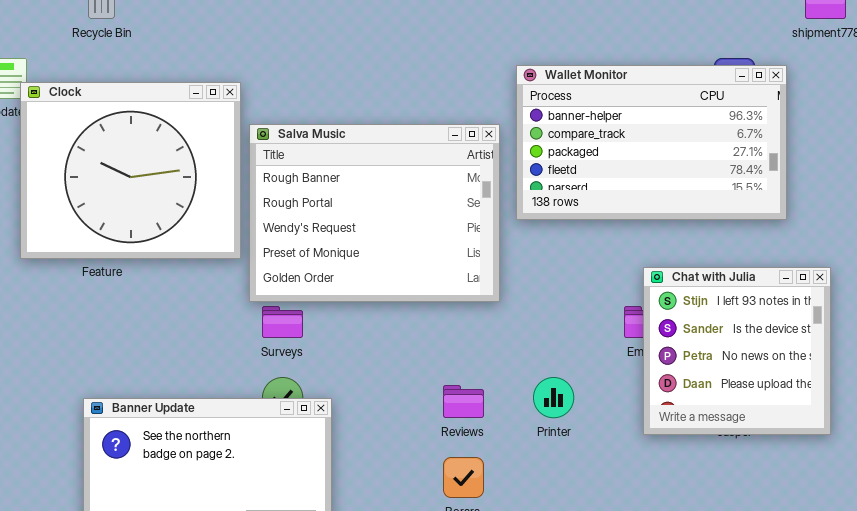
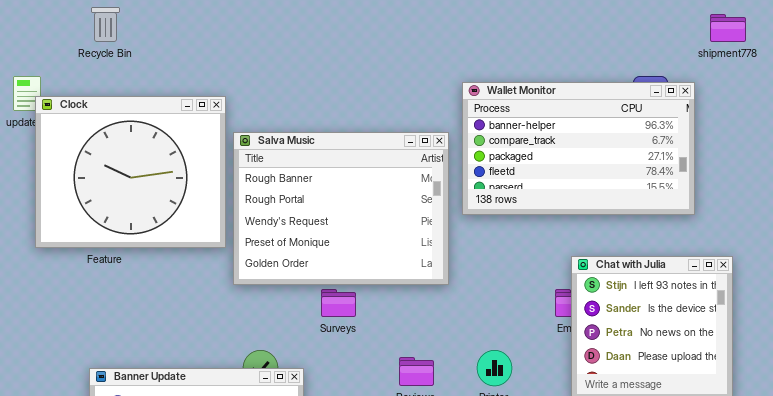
Surveys: [262,306,303,338] -> [321,289,356,317], moved

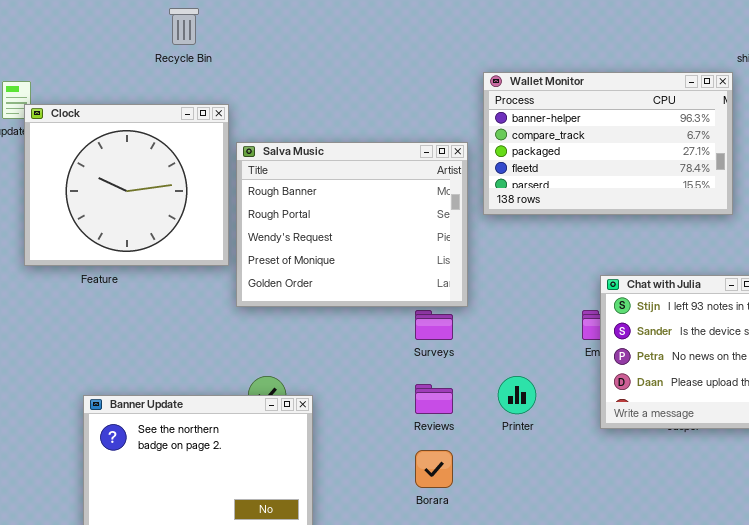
Recycle Bin: [91,7,120,42] -> [169,8,199,45], moved
Wallet Monitor: [462,82,695,215] -> [483,72,733,215], moved
Surveys: [321,289,356,317] -> [415,310,453,340], moved

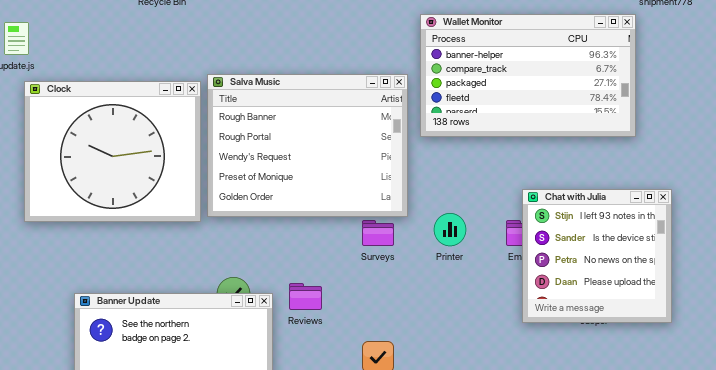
Clock: [24,104,229,266] -> [24,81,201,222], moved
Printer: [498,376,536,414] -> [434,213,466,246], moved
Reviews: [415,384,453,414] -> [289,283,322,310], moved

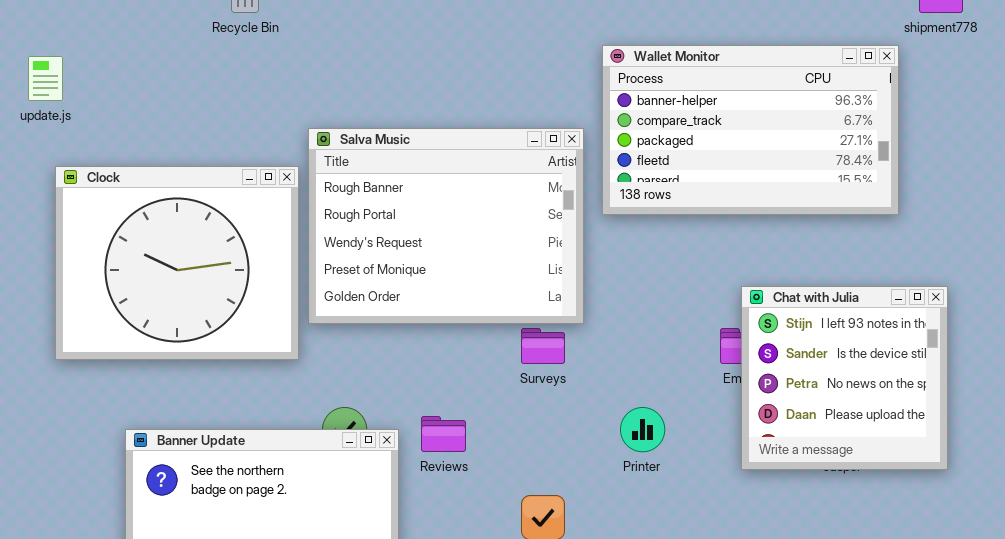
Clock: [24,81,201,222] -> [55,166,299,360], moved
Printer: [434,213,466,246] -> [620,407,665,452], moved

